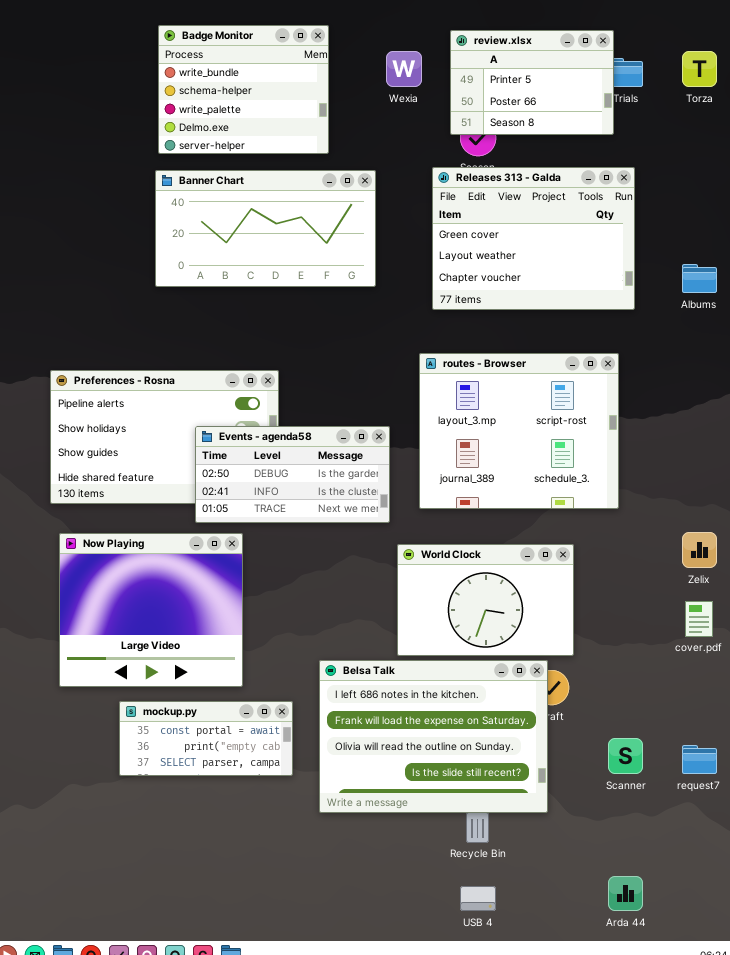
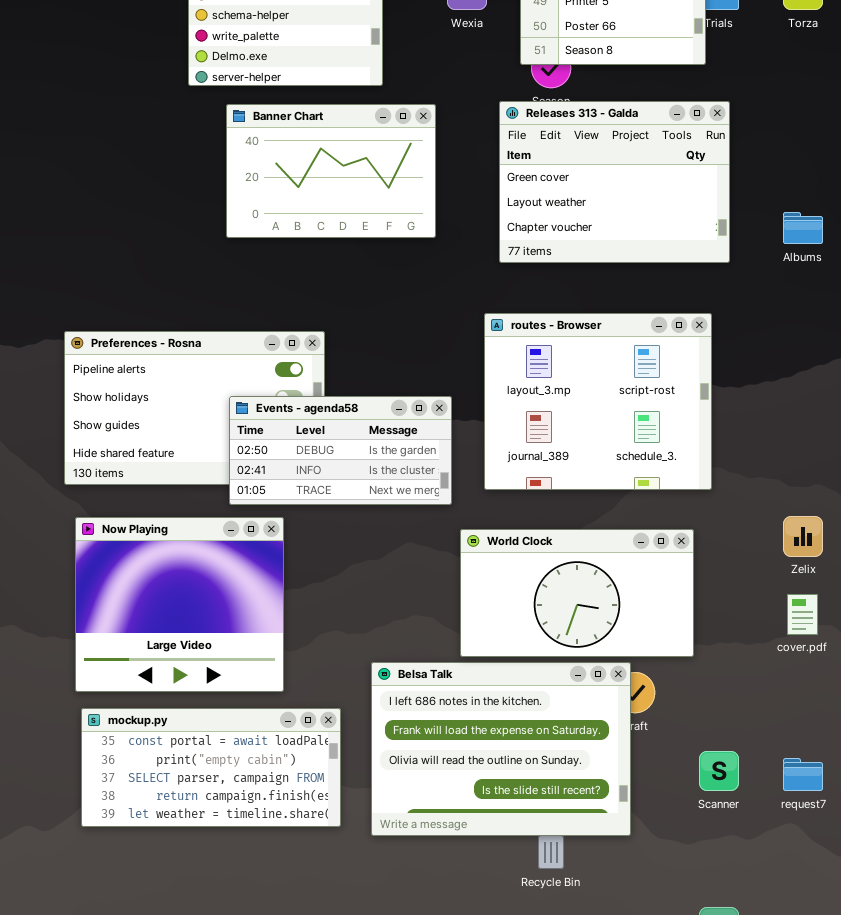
Banner Chart: [155,170,376,287] -> [226,104,436,238], resized
World Clock: [397,544,574,656] -> [460,529,694,657], resized
mockup.py: [119,701,293,776] -> [81,708,341,827], resized

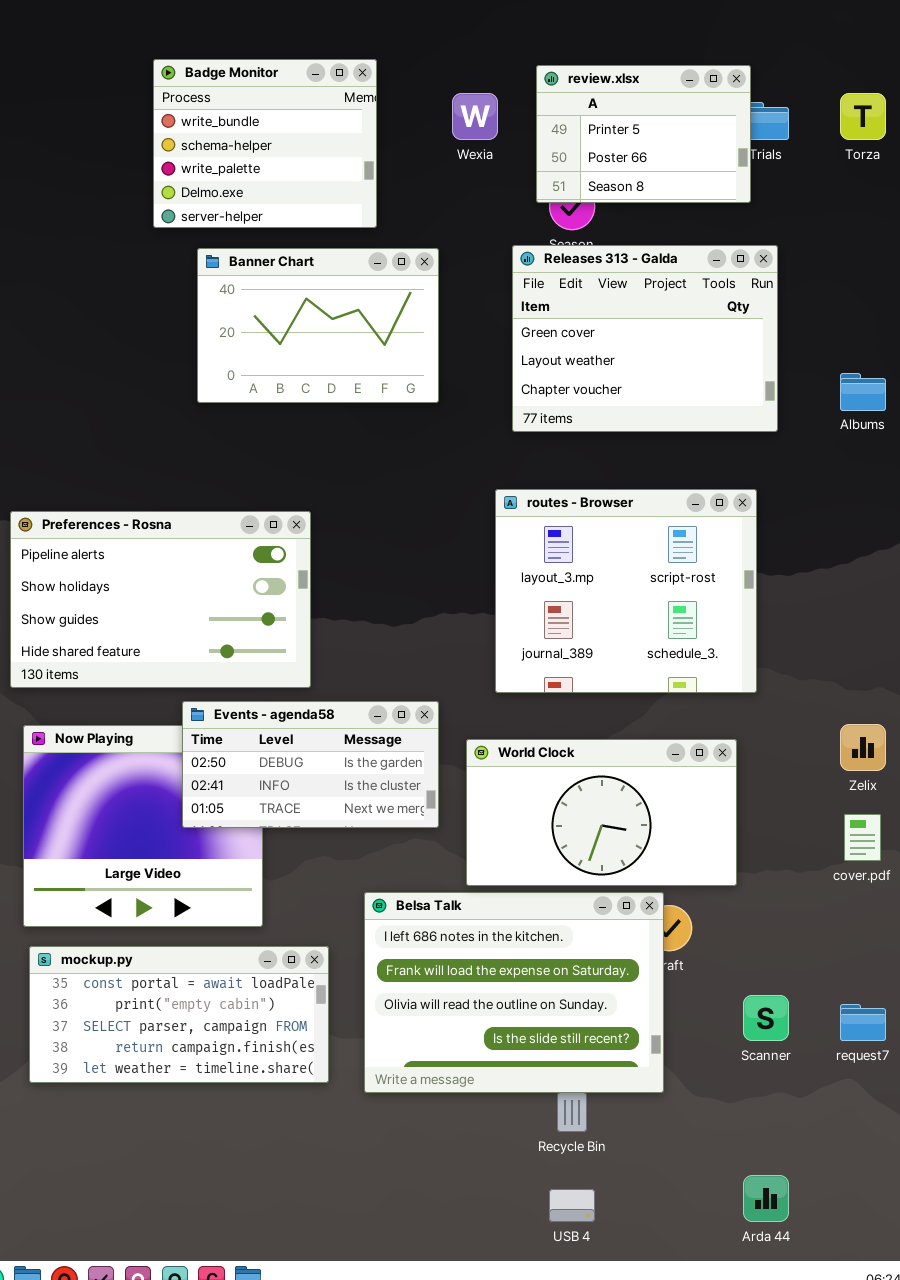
Events - agenda58: [229,396,452,505] -> [182,701,439,828], moved

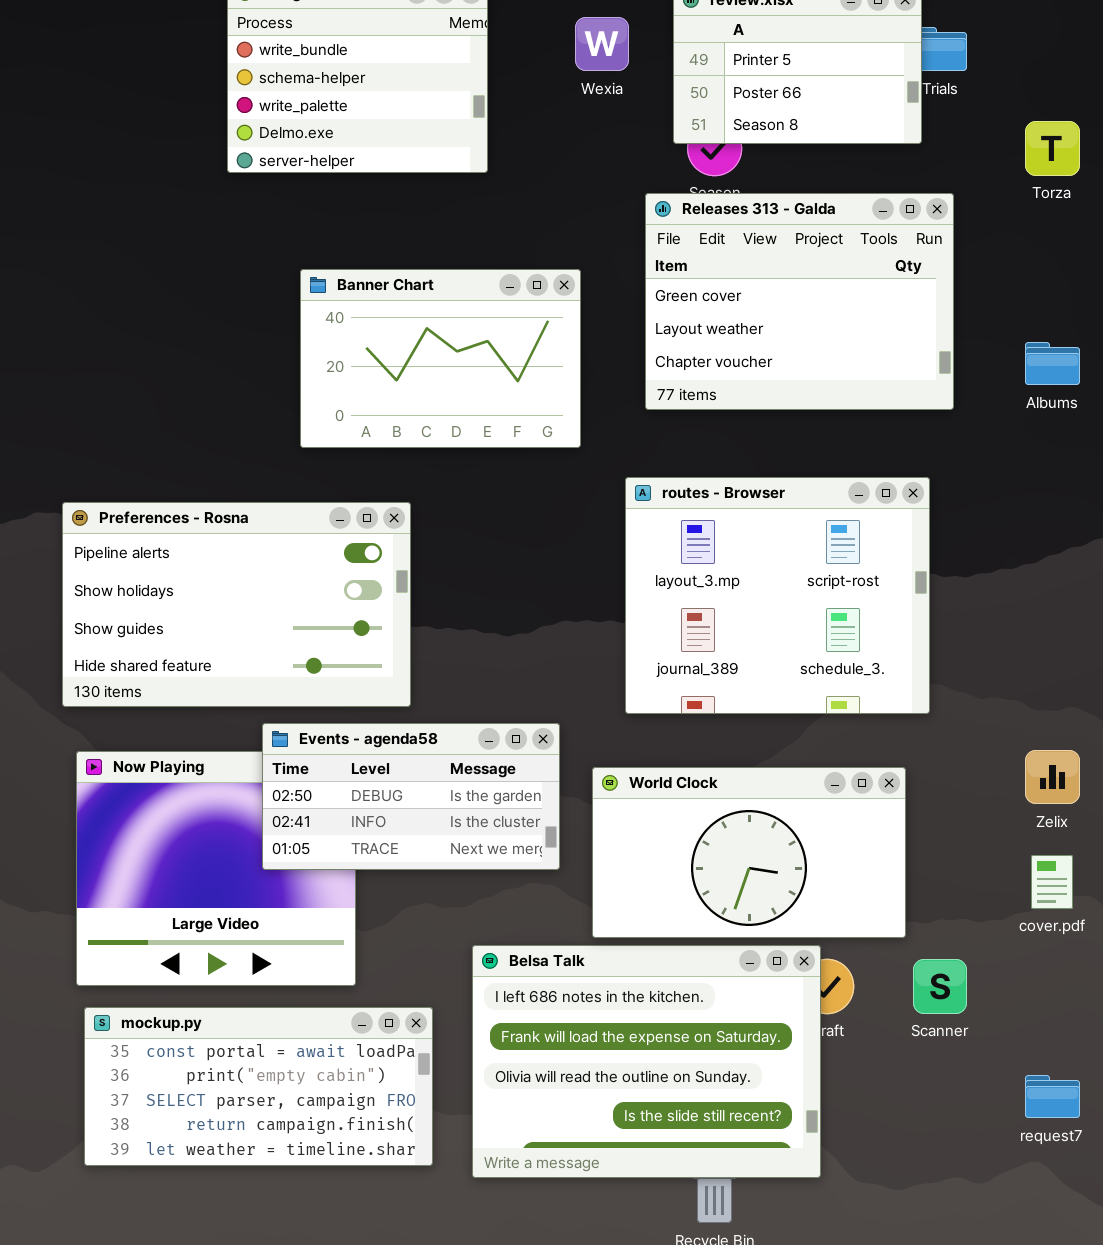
Torza: [840,93,886,140] -> [1025,121,1080,176], moved
Banner Chart: [197,248,439,403] -> [300,269,581,448], moved
Scanner: [743,995,789,1041] -> [913,959,967,1014], moved

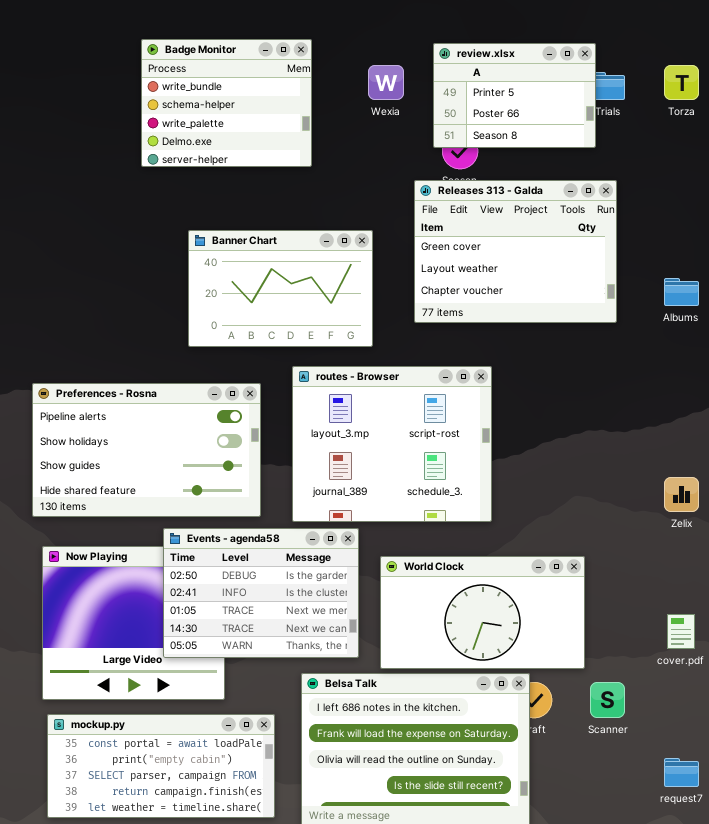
Torza: [1025,121,1080,176] -> [664,65,699,100], moved
routes - Browser: [625,477,930,714] -> [292,366,492,522], moved
Events - agenda58: [262,723,560,870] -> [163,528,359,658], resized
Zelix: [1025,750,1080,804] -> [664,477,699,512], moved

